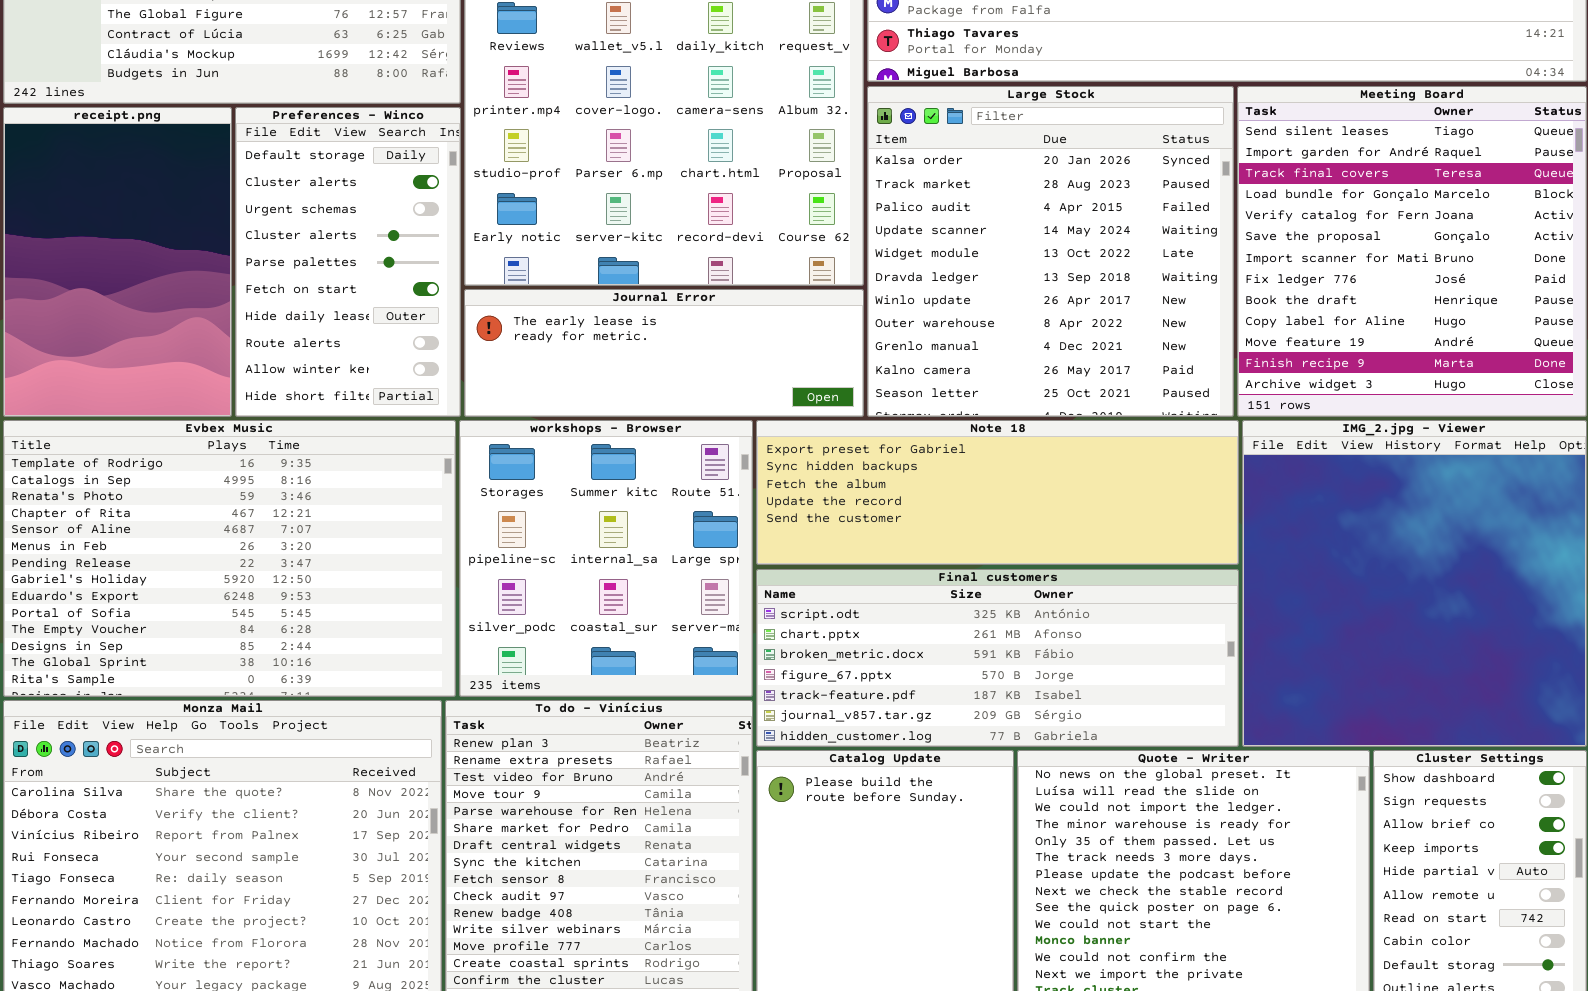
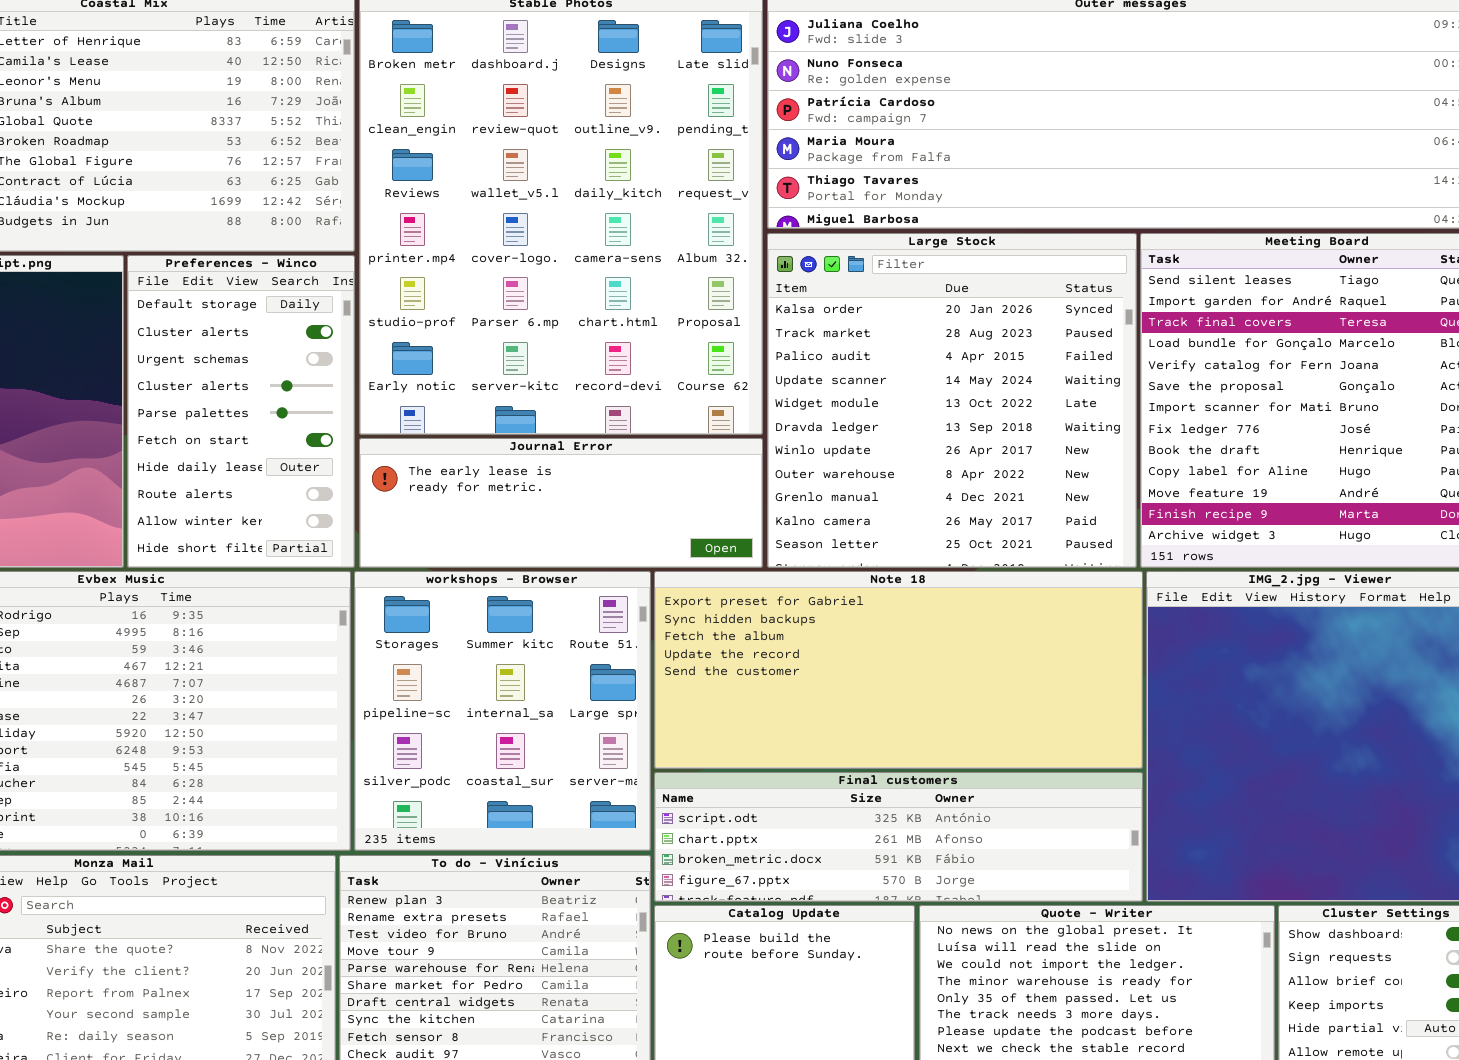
Note 18: [756,420,1239,565] -> [654,571,1143,769], resized
Final customers: [756,569,1239,747] -> [654,772,1143,902], resized

